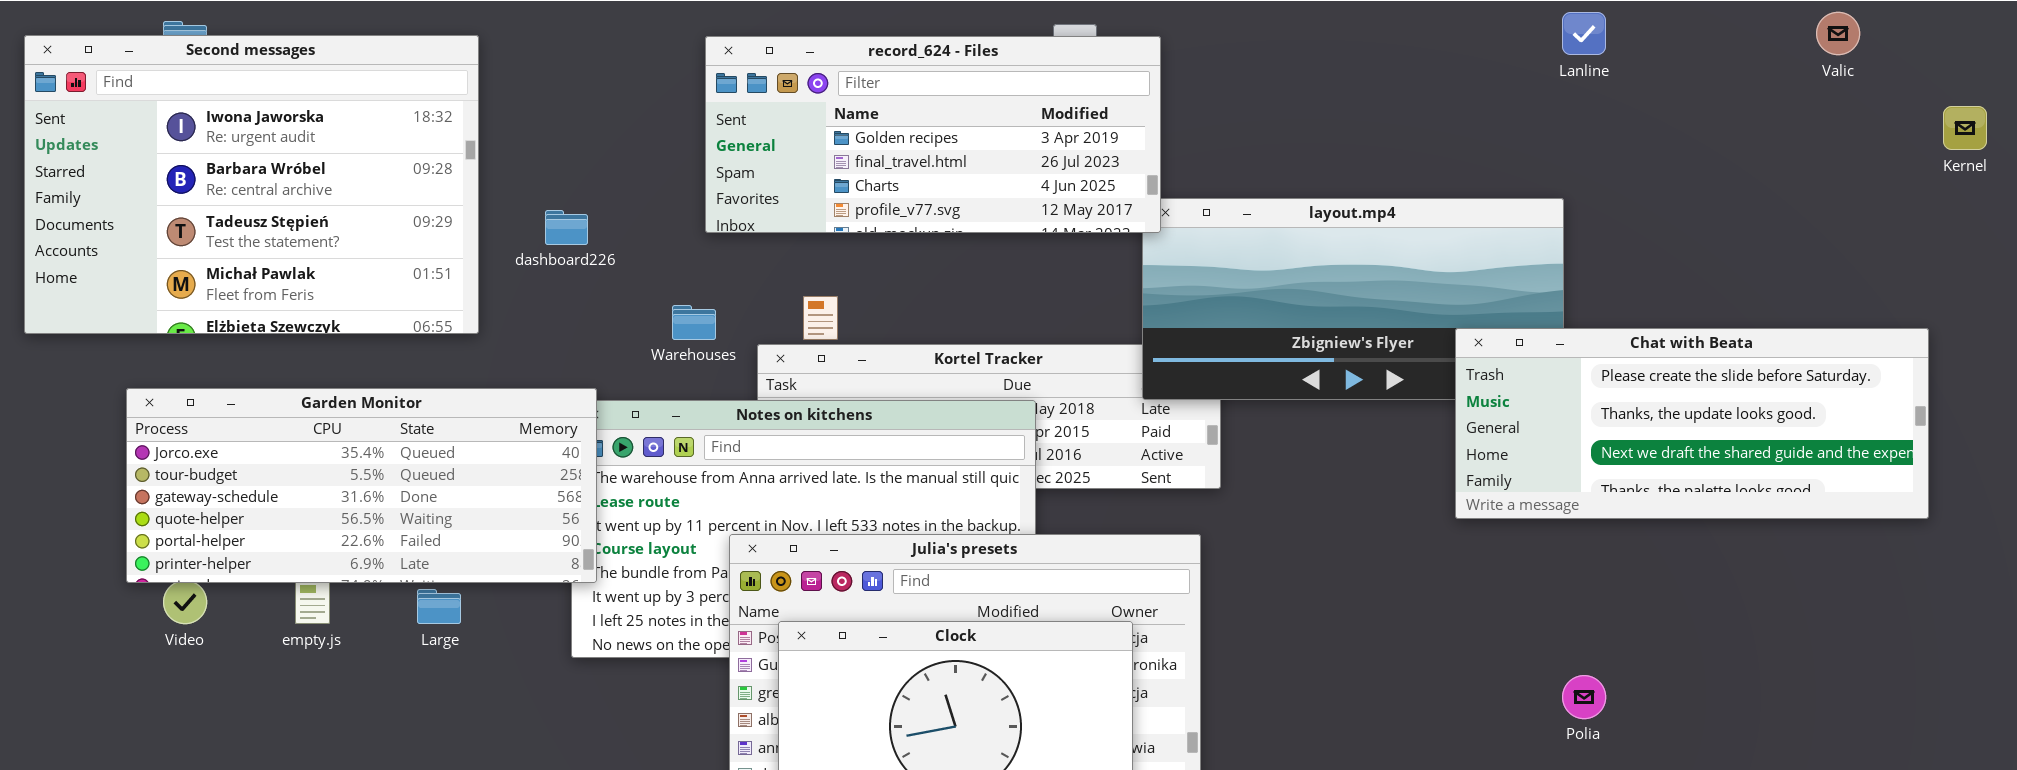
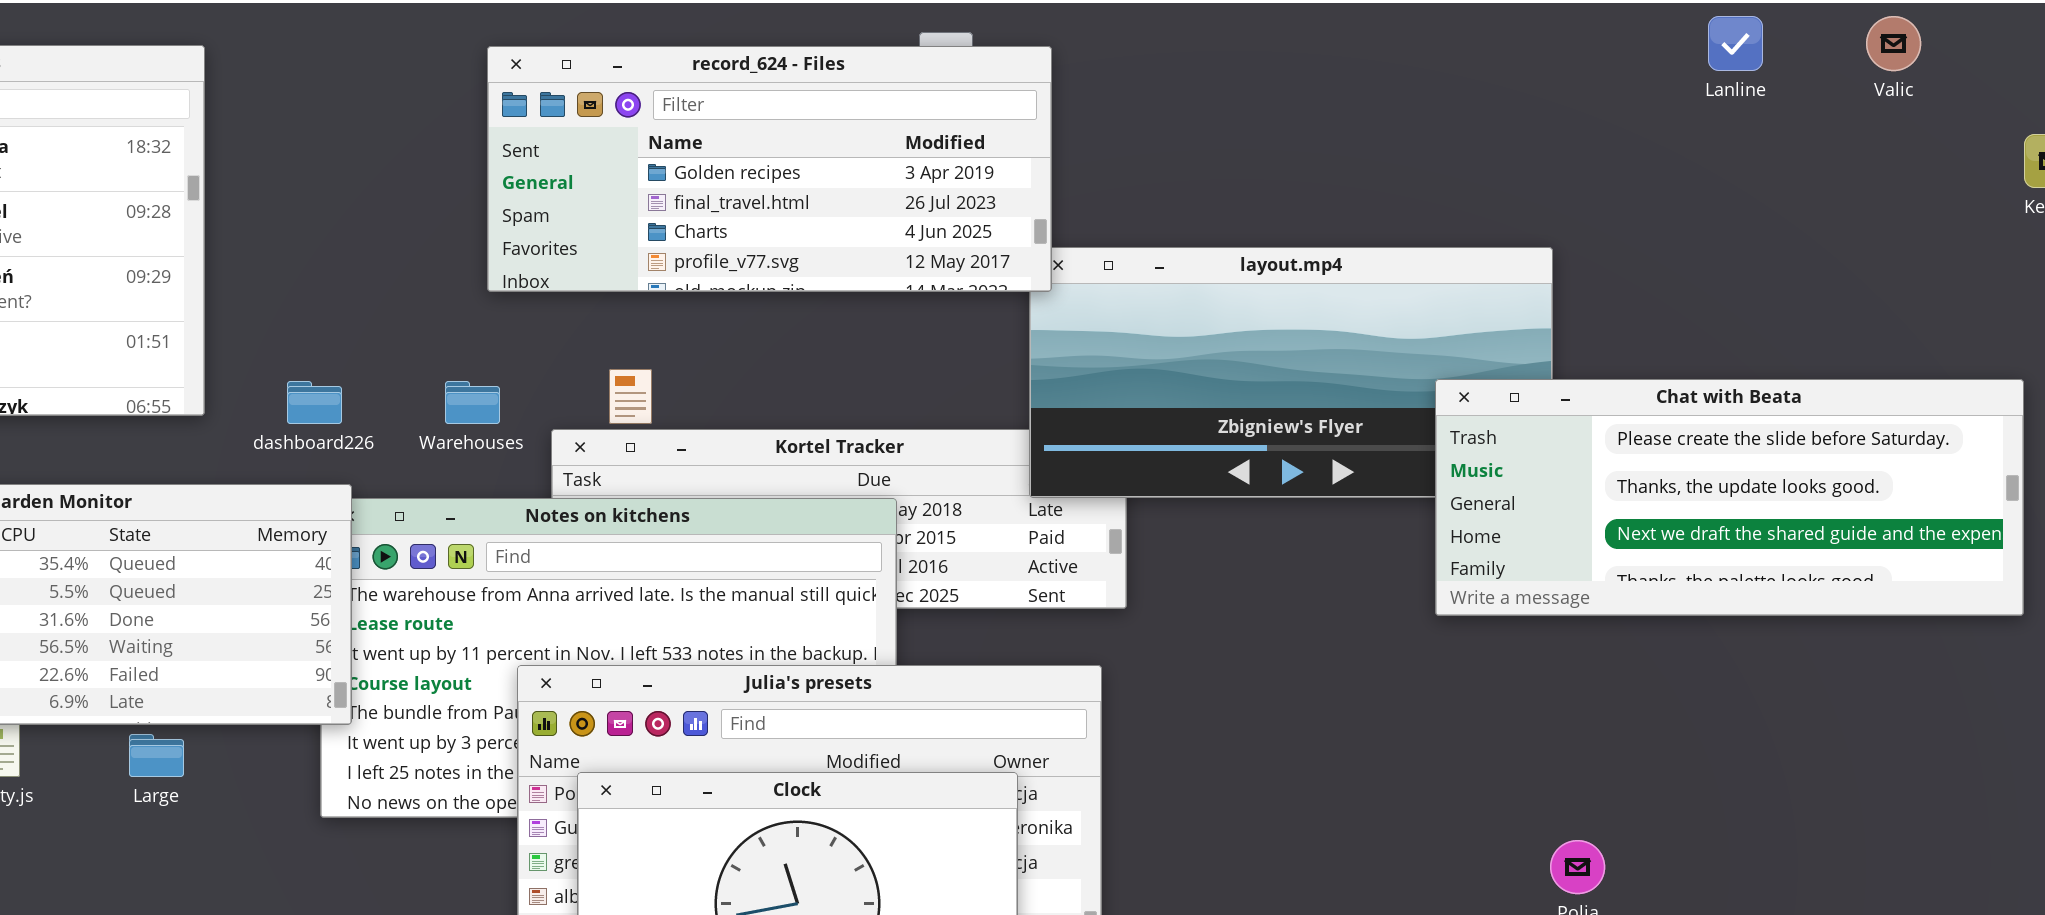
Lanline: [1562,12,1606,55] -> [1708,16,1763,71], moved
dashboard226: [545,210,588,245] -> [287,381,342,424], moved
Chat with Beata: [1455,328,1929,519] -> [1435,379,2024,616], moved

